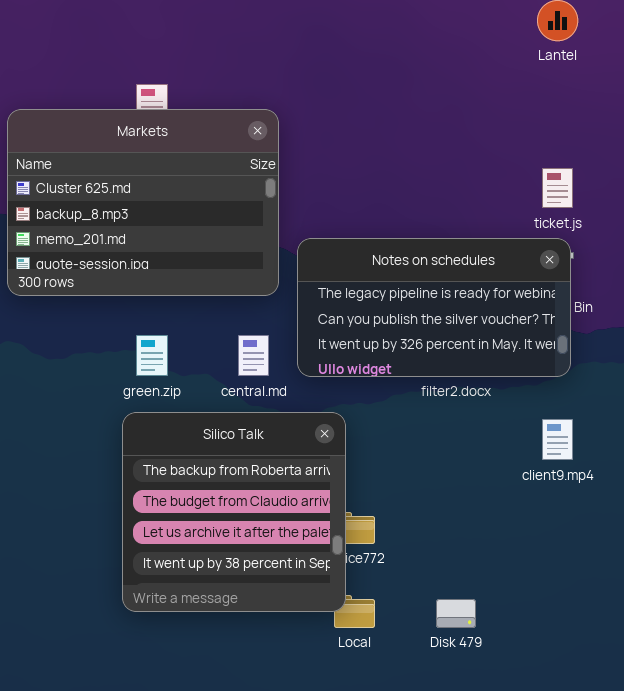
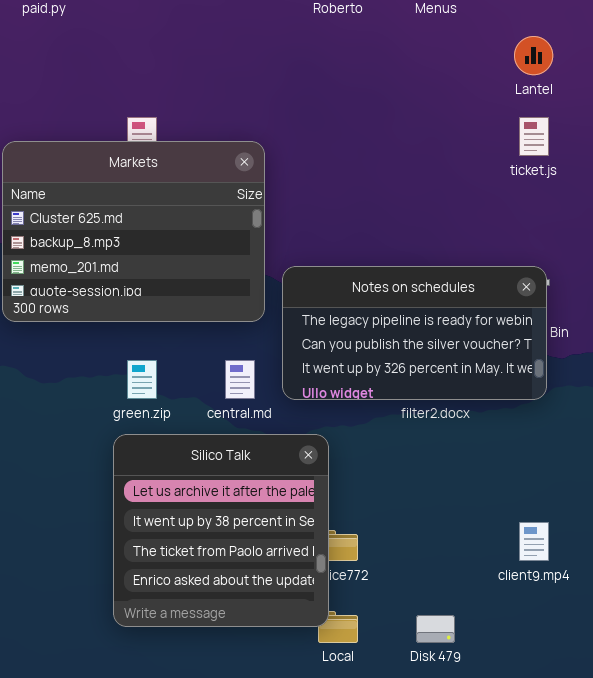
ticket.js: [542,168,573,208] -> [519,117,549,156], moved
Silico Talk: [122,412,346,612] -> [113,434,329,627], scrolled down 2 rows
client9.mp4: [542,419,573,460] -> [519,522,549,561], moved

